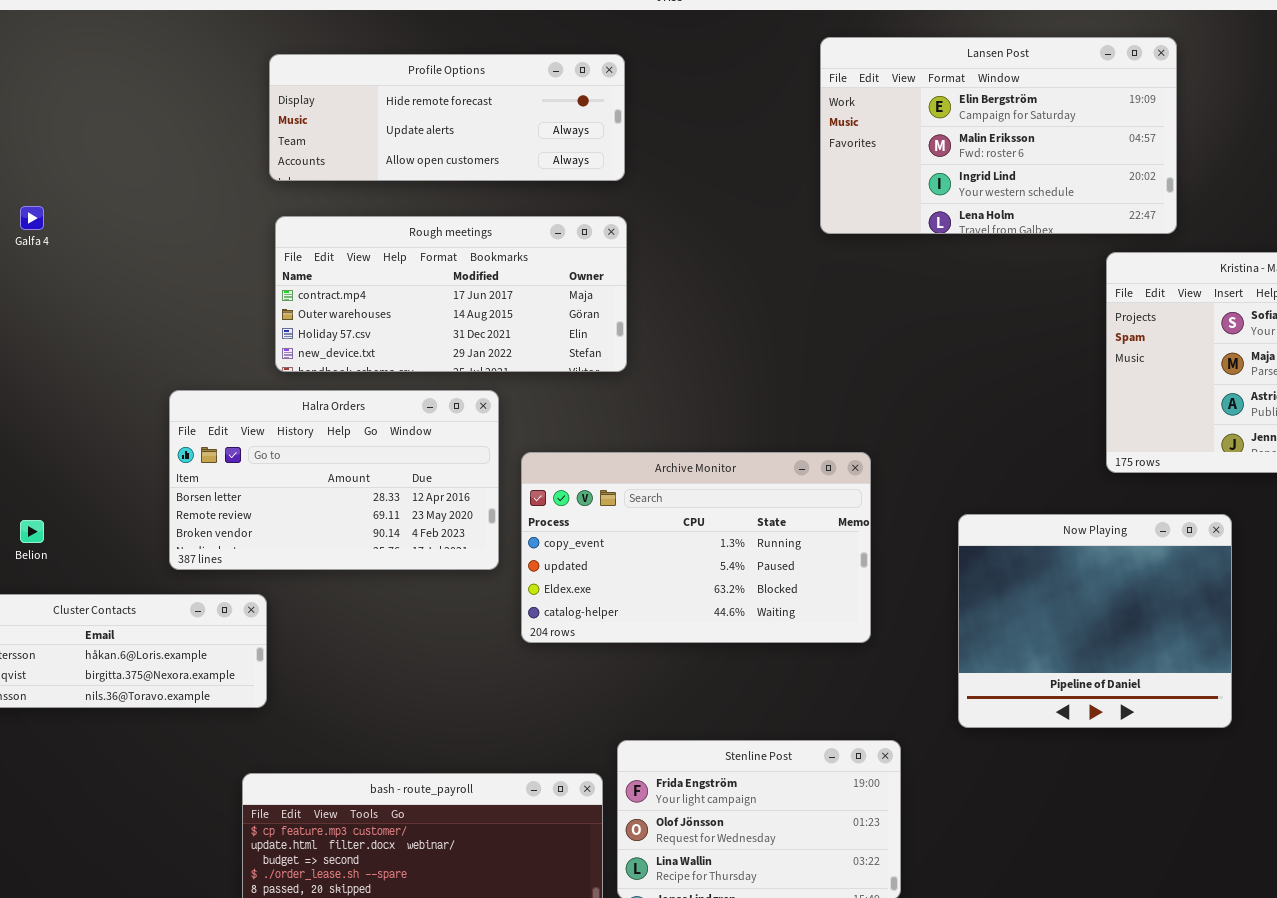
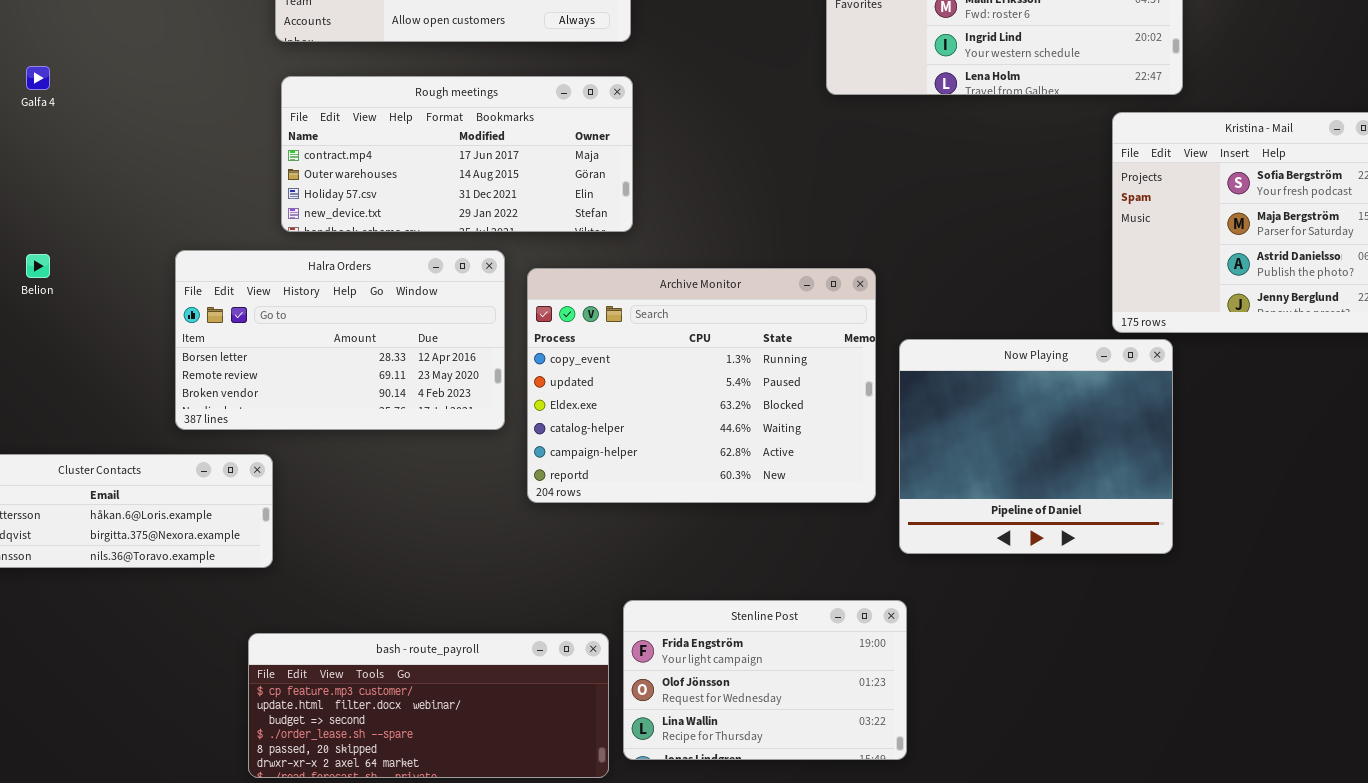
Archive Monitor: [521,452,871,643] -> [527,268,876,503], resized
Now Playing: [958,514,1232,728] -> [899,339,1173,554], moved
Belion: [20,520,44,543] -> [26,254,50,278], moved

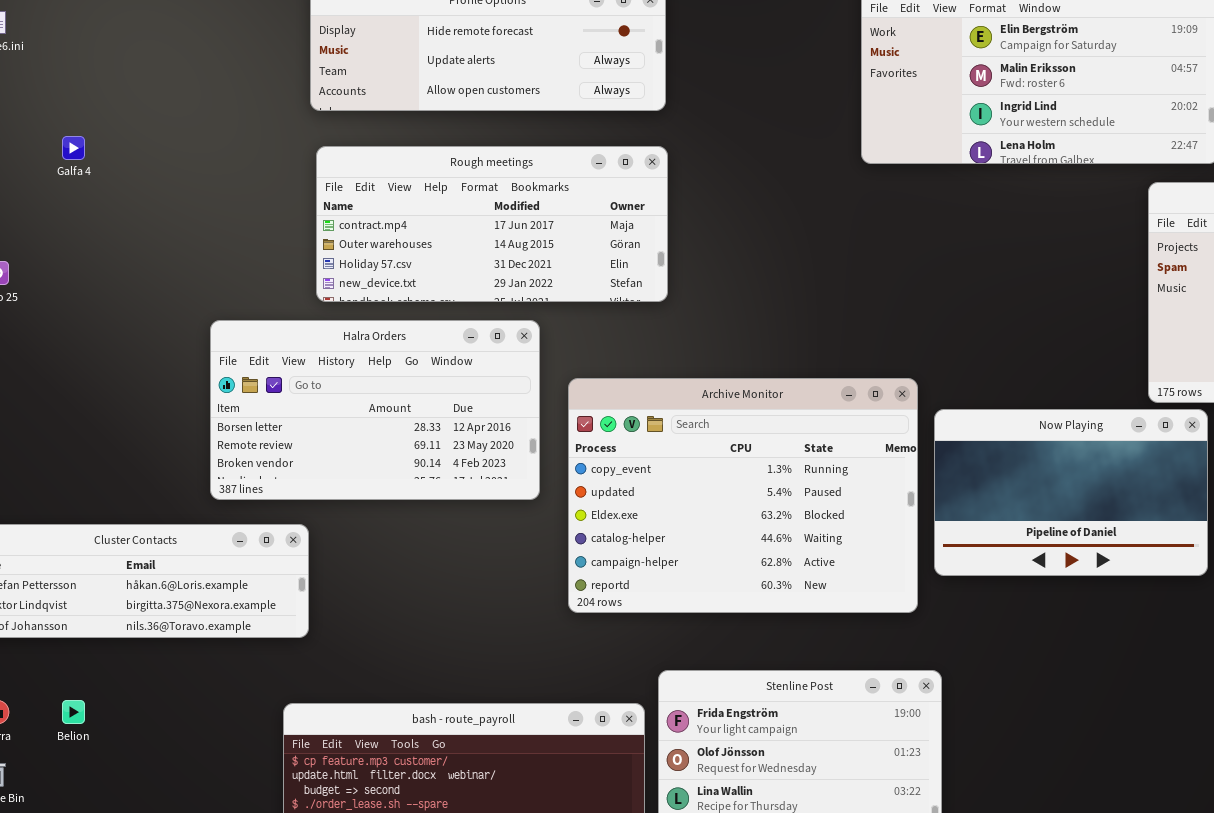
Belion: [26,254,50,278] -> [62,700,85,724], moved
Archive Monitor: [527,268,876,503] -> [568,378,918,613], moved
Now Playing: [899,339,1173,554] -> [934,409,1208,576], resized

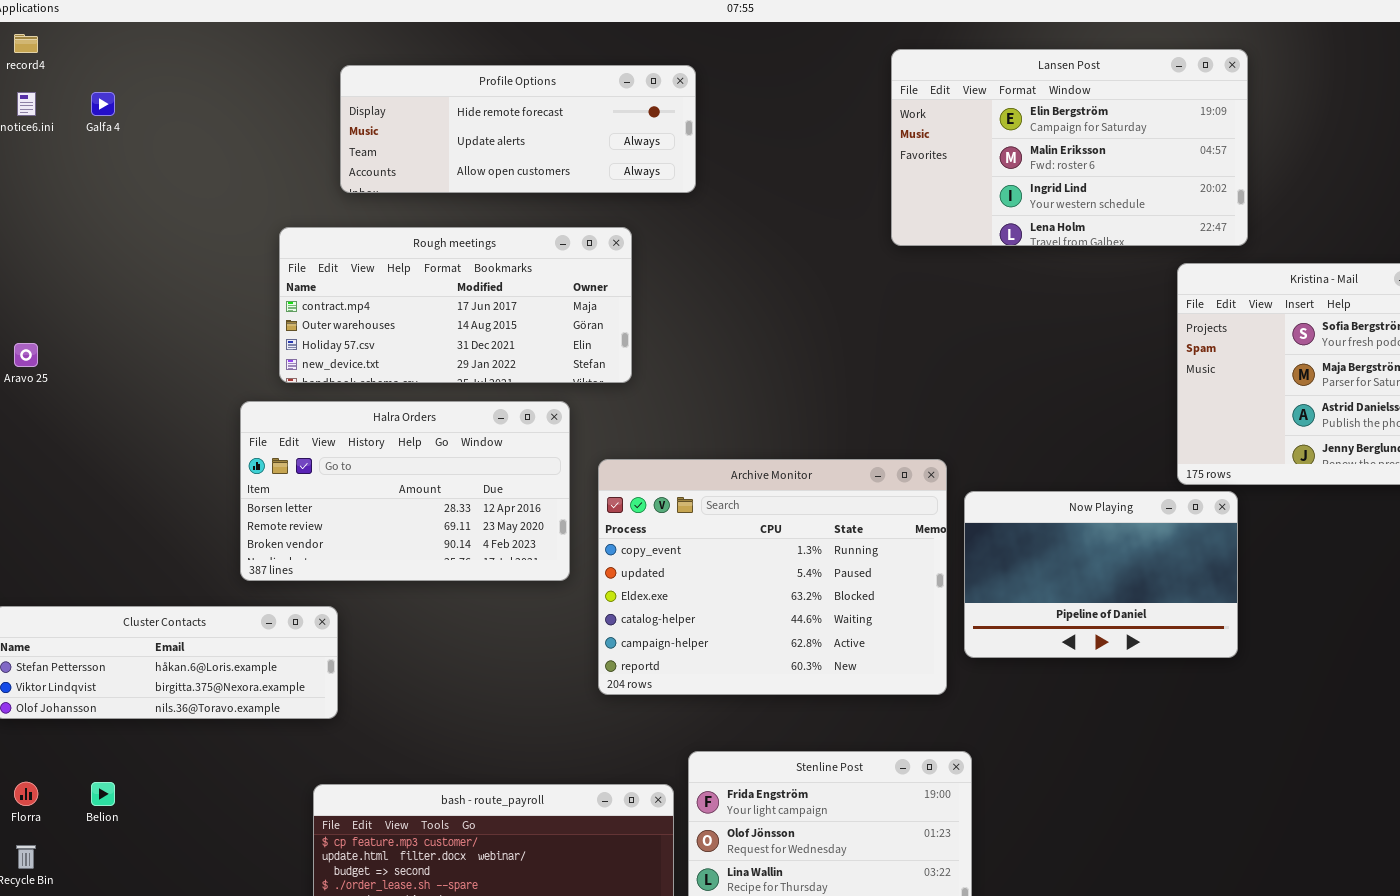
Galfa 4: [62,136,85,160] -> [91,92,115,116], moved
Rough meetings: [316,146,668,302] -> [279,227,632,383], moved

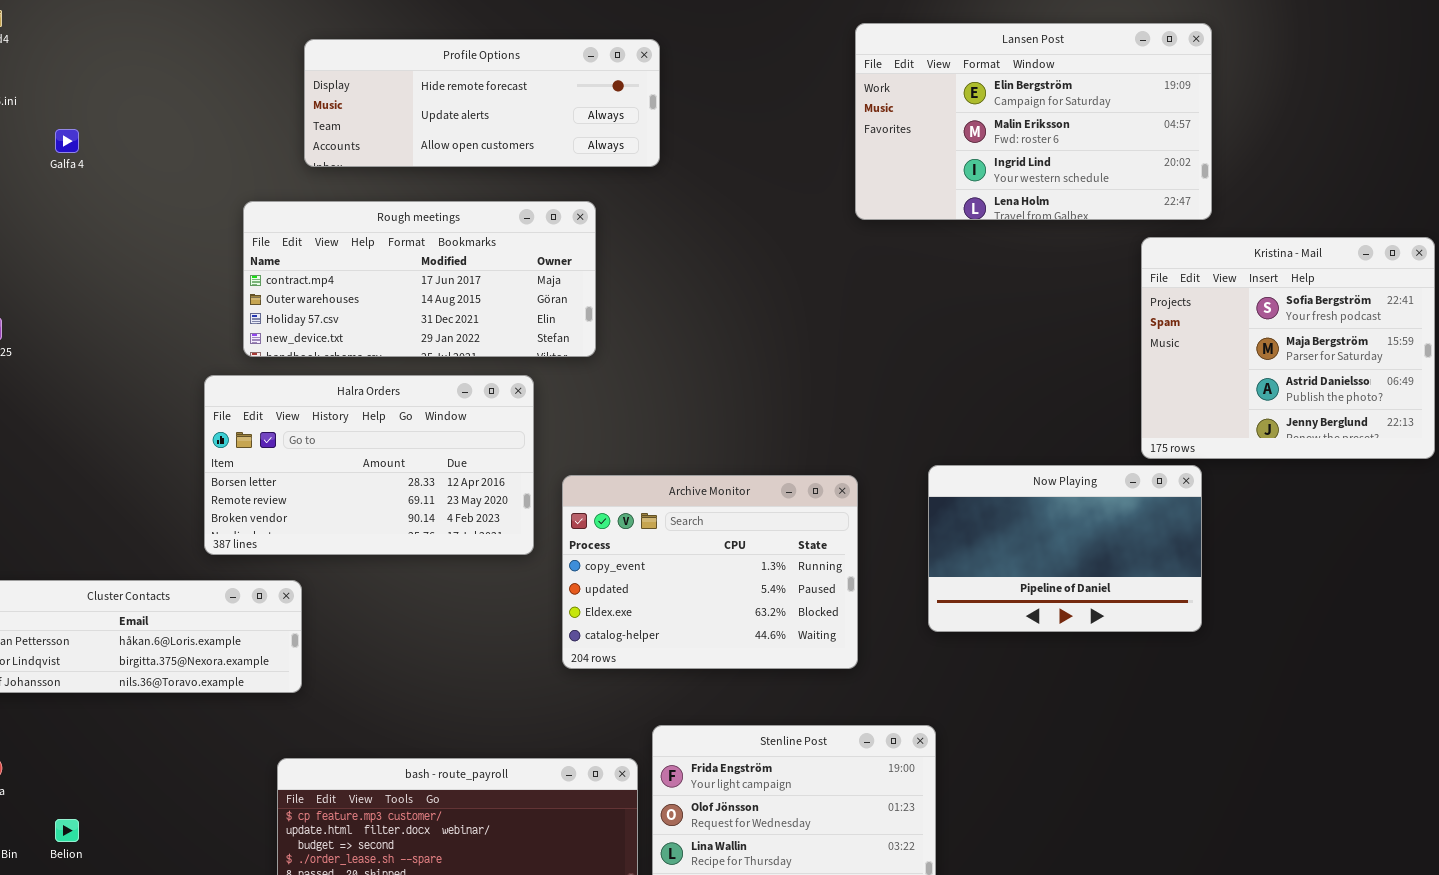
Galfa 4: [91,92,115,116] -> [55,129,79,153], moved
Archive Monitor: [598,459,947,695] -> [562,475,858,669], resized
Belion: [91,782,115,806] -> [55,819,79,842], moved

